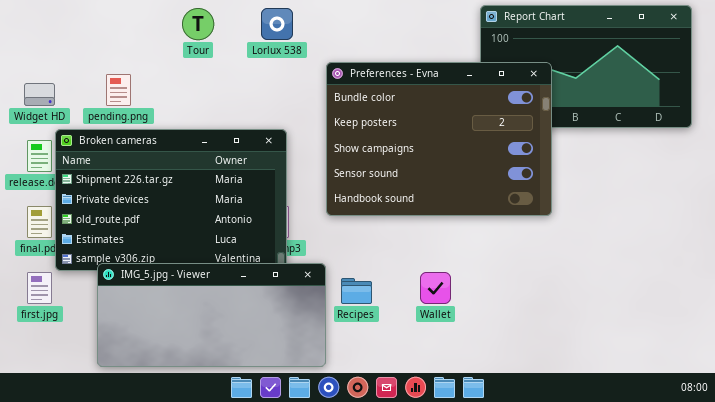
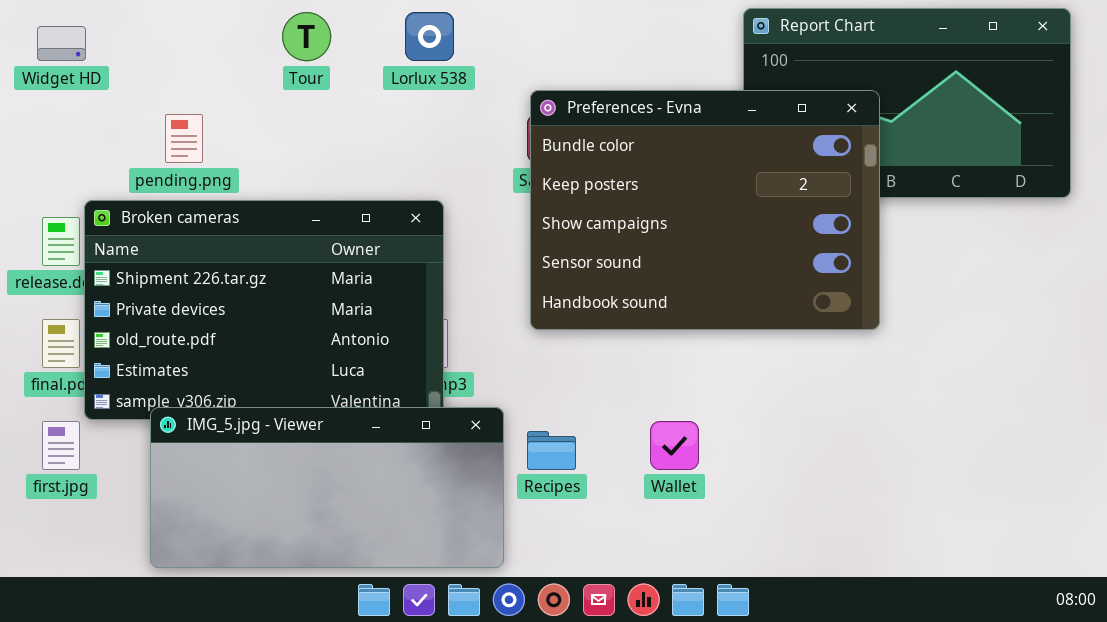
Preferences - Evna: [326,62,552,216] -> [530,90,880,330], moved
Widget HD: [24,83,55,106] -> [37,26,86,61], moved

